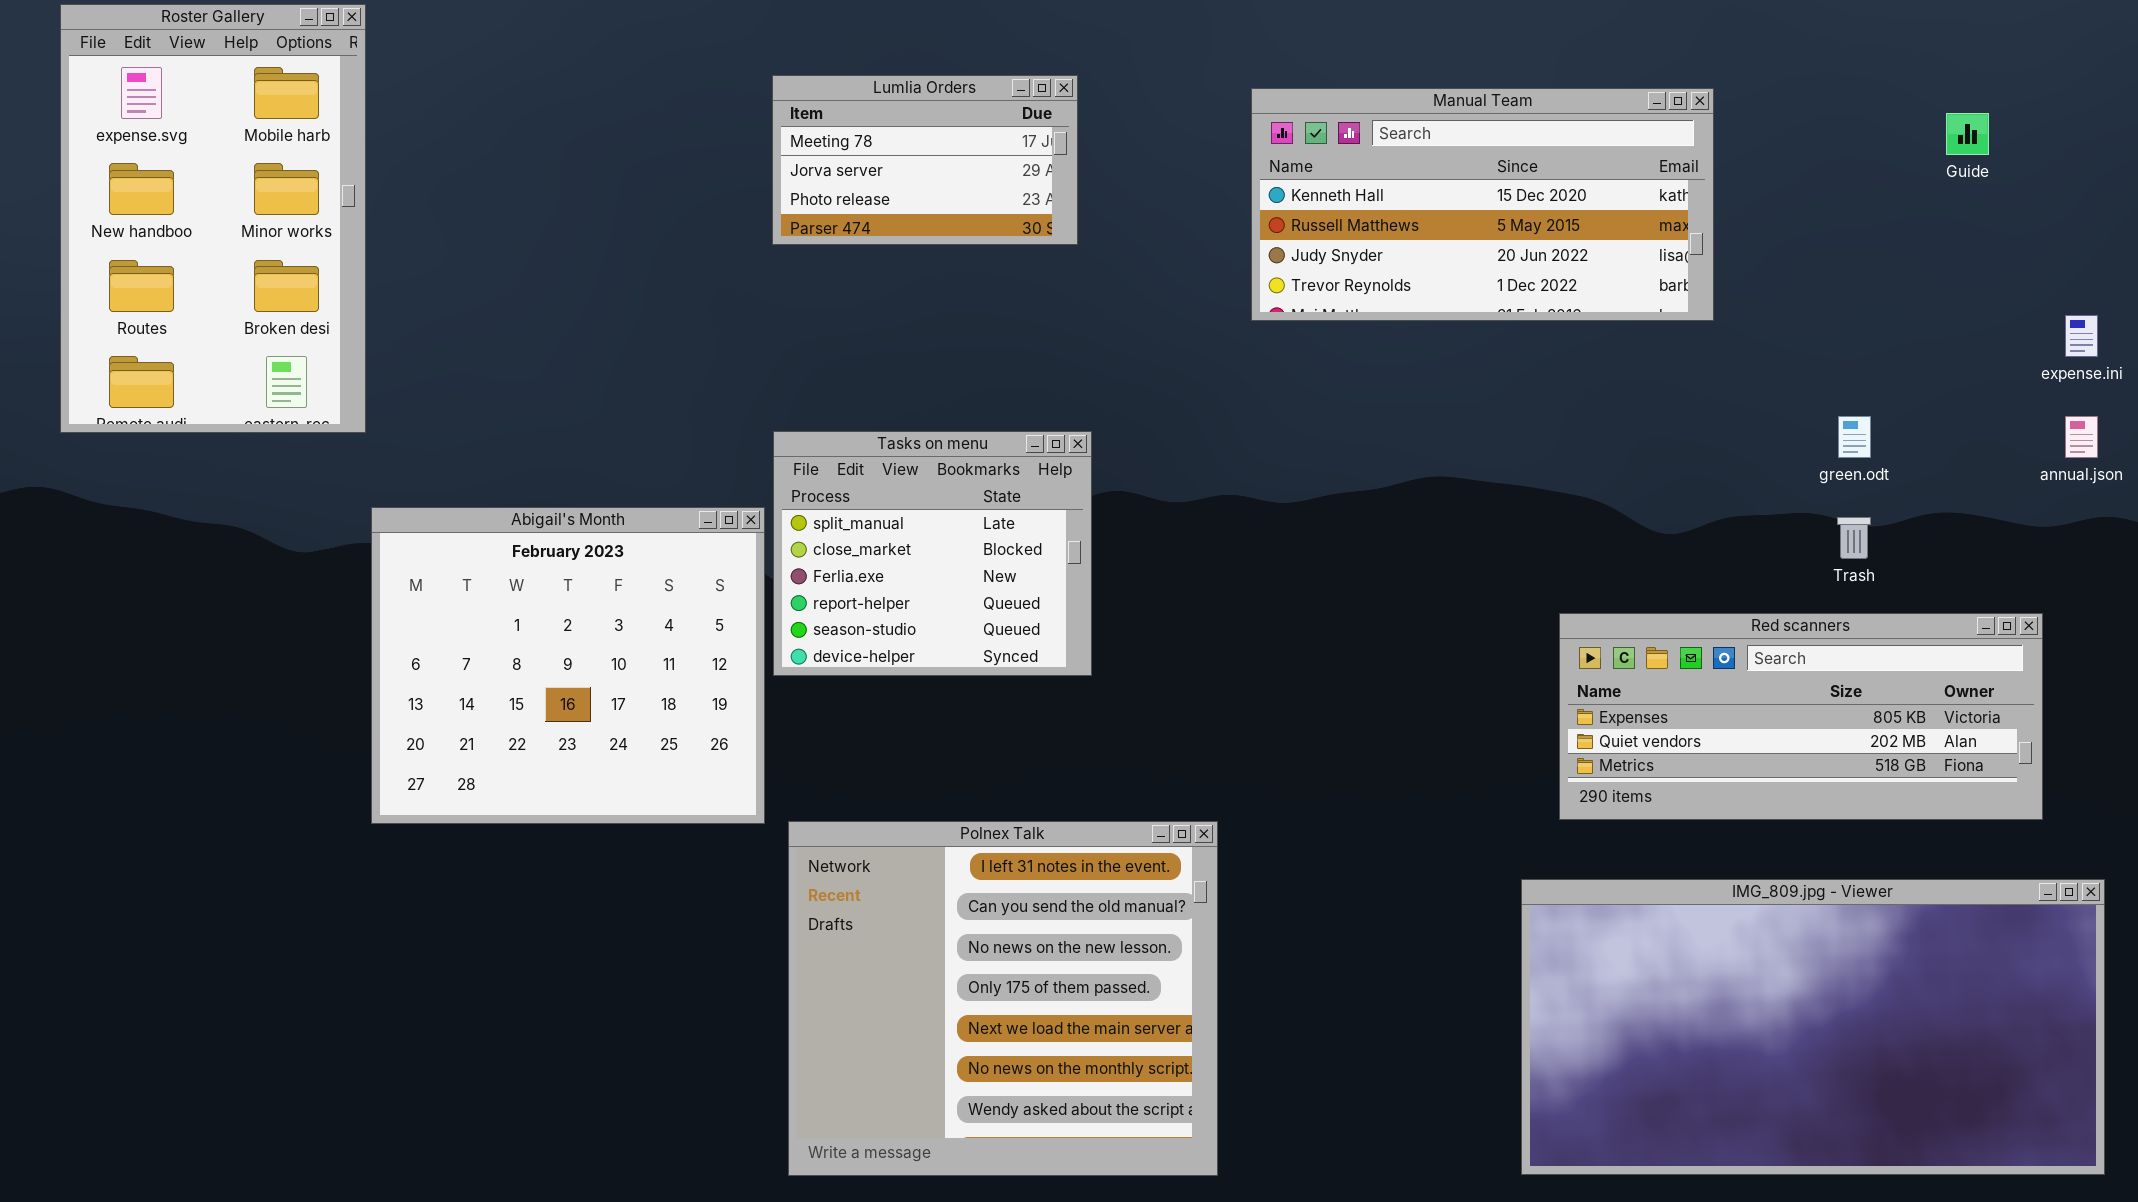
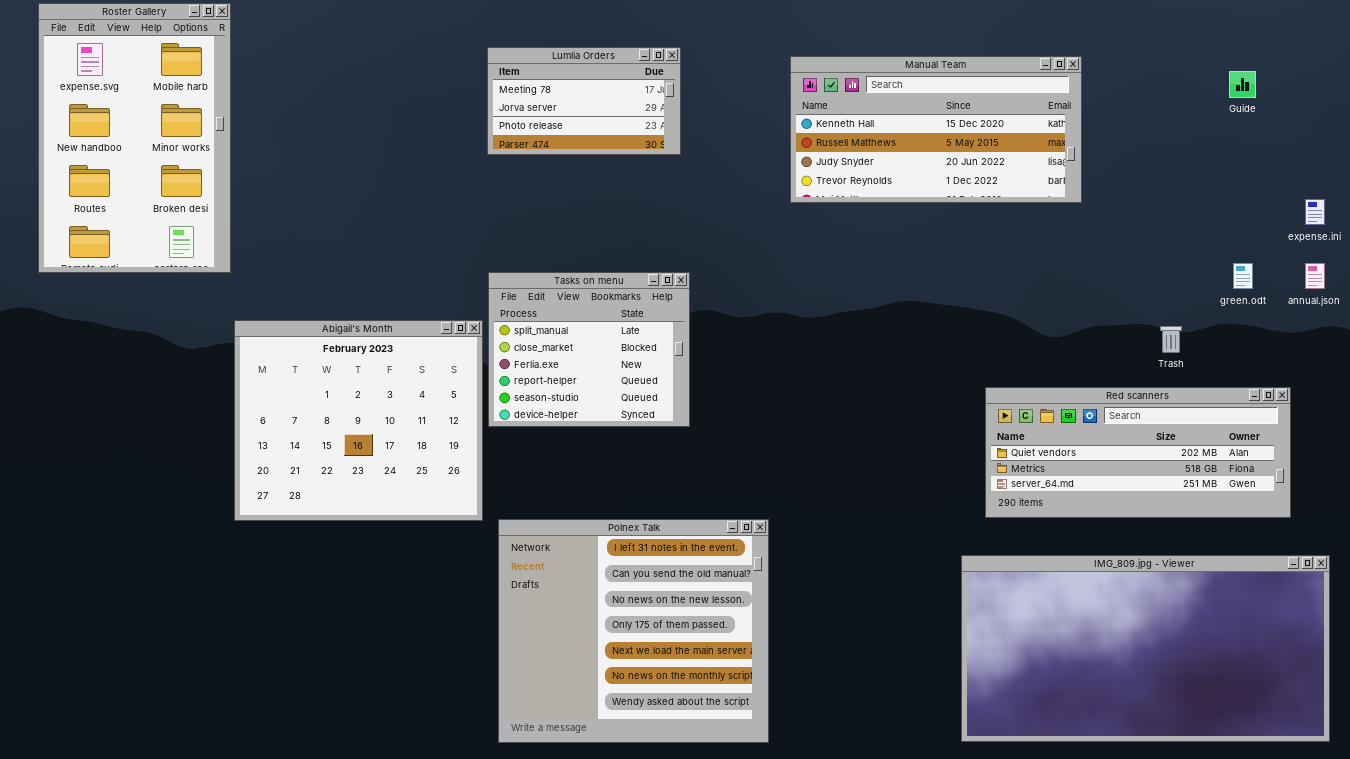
green.odt: [1838,416,1871,458] -> [1233,263,1253,289], moved
Red scanners: [1559,613,2043,820] -> [985,387,1291,518], scrolled down 1 row

